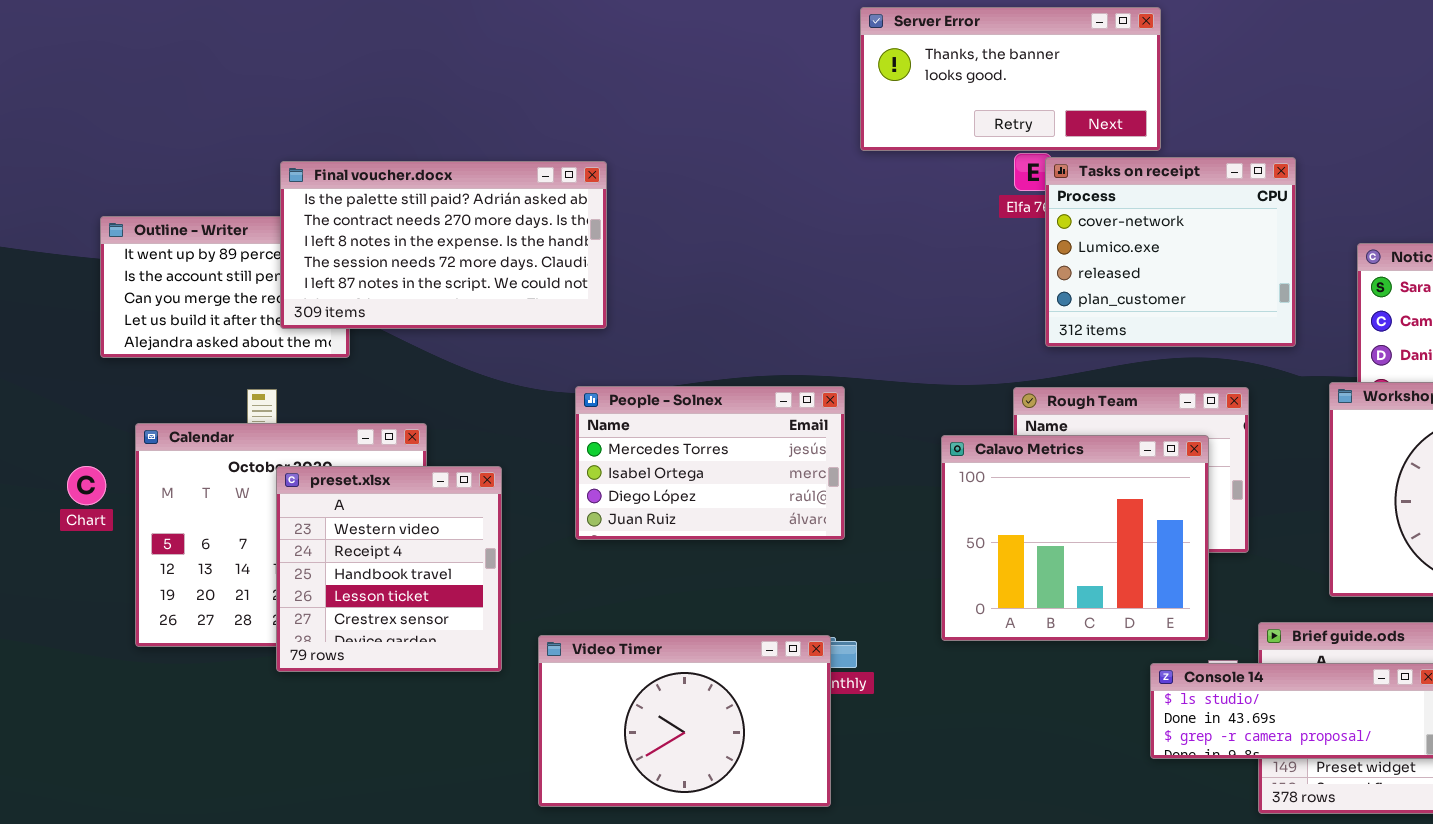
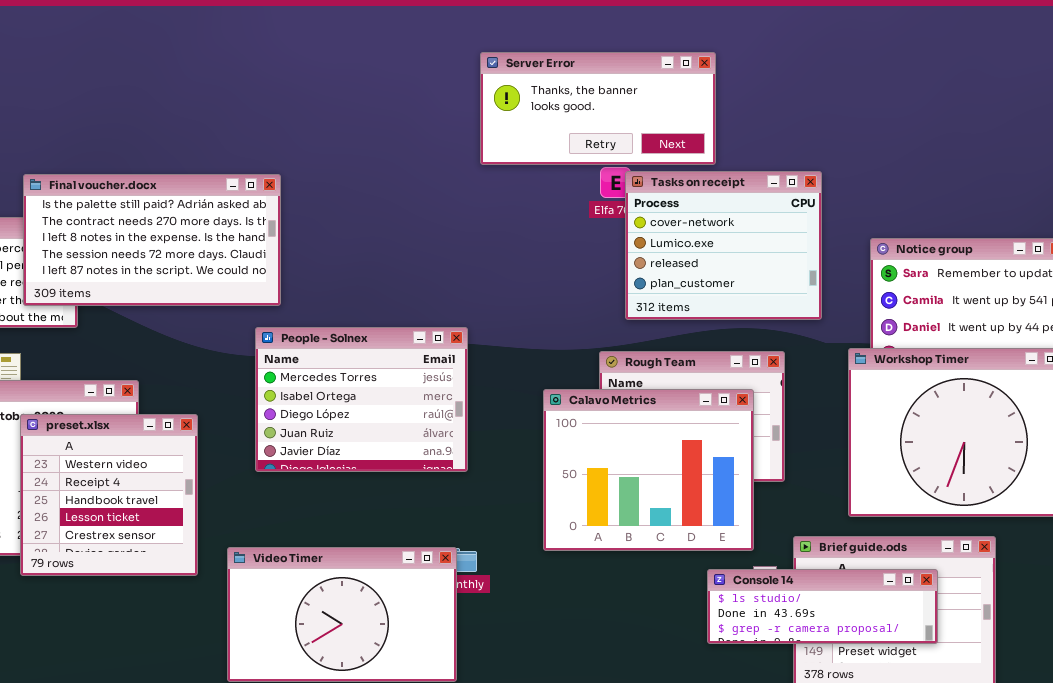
People - Solnex: [575,386,845,540] -> [255,327,468,472], resized

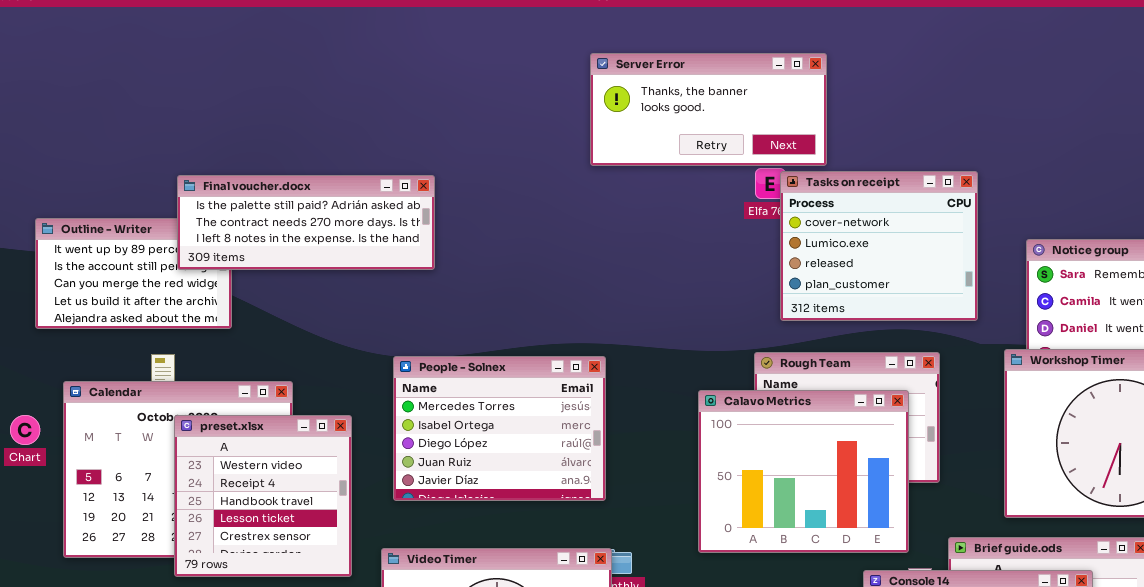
Server Error: [480,52,716,165] -> [590,53,827,166], moved
Final voucher.docx: [23,174,281,306] -> [177,175,435,270], resized
People - Solnex: [255,327,468,472] -> [393,356,606,501], moved

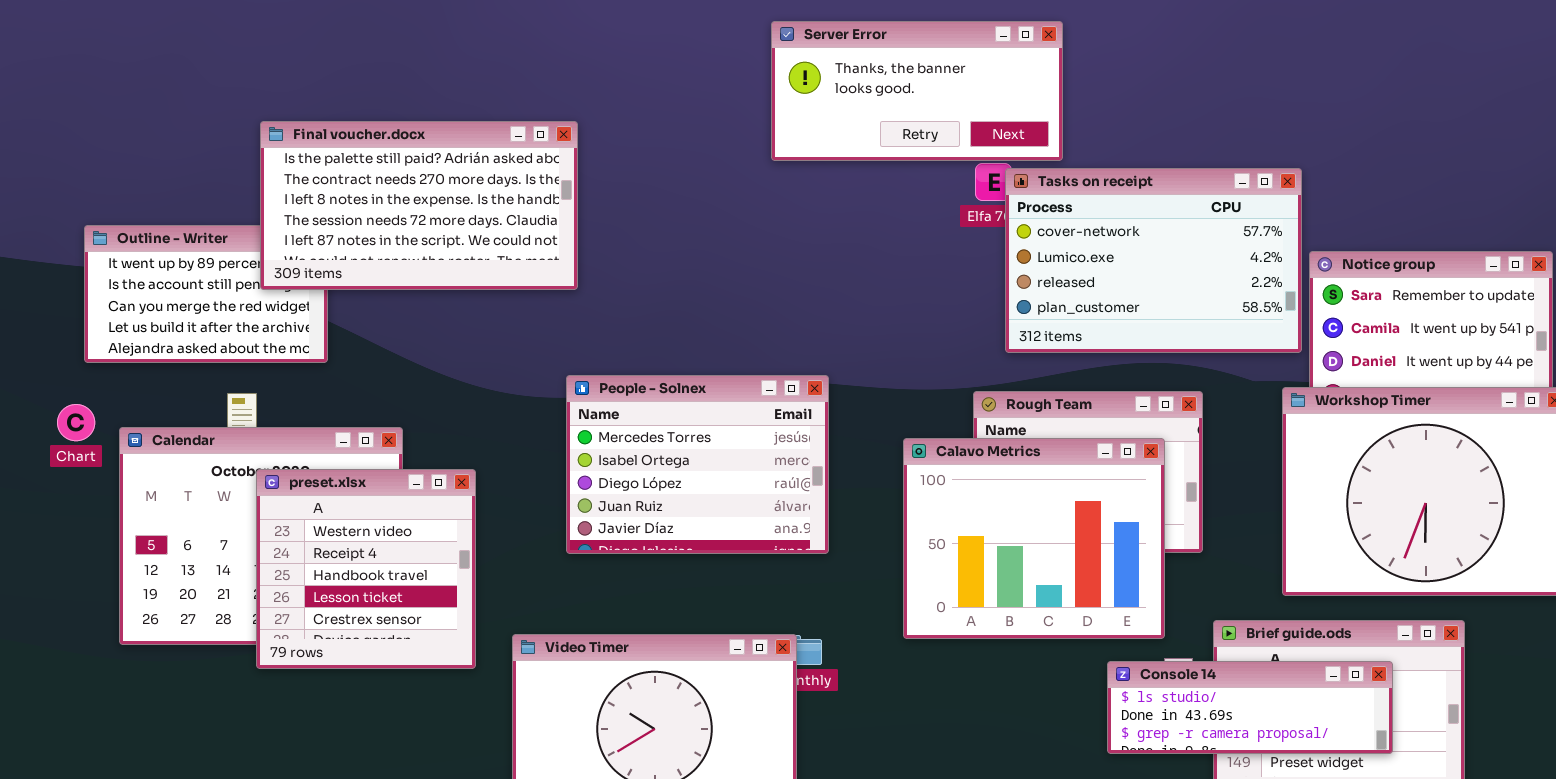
Tasks on receipt: [780,171,978,321] -> [1005,168,1302,353], resized
Final voucher.docx: [177,175,435,270] -> [260,121,578,290], resized
People - Solnex: [393,356,606,501] -> [566,375,829,554], moved
Chart: [10,415,40,445] -> [57,404,95,441], moved

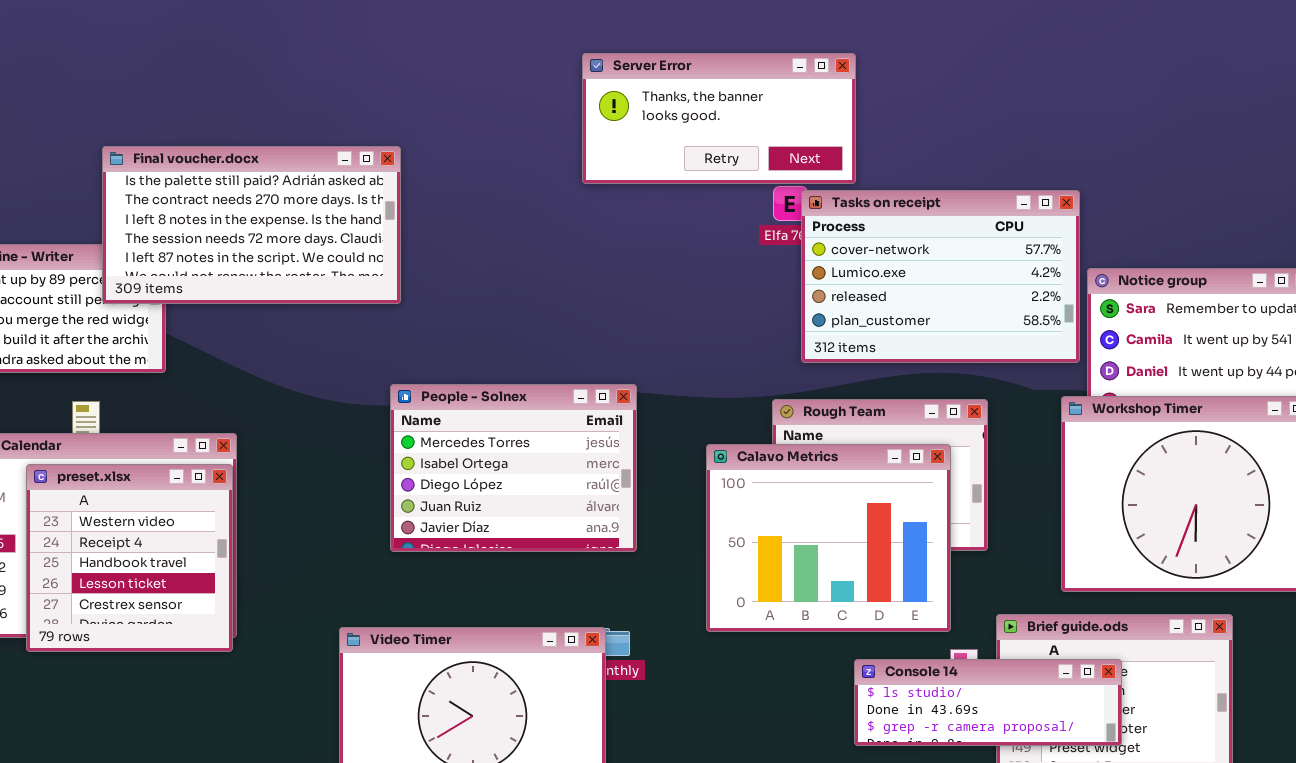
preset.xlsx: [256,469,476,669] -> [26,464,233,652], moved
Console 14: [1107,661,1393,754] -> [854,659,1122,746], moved

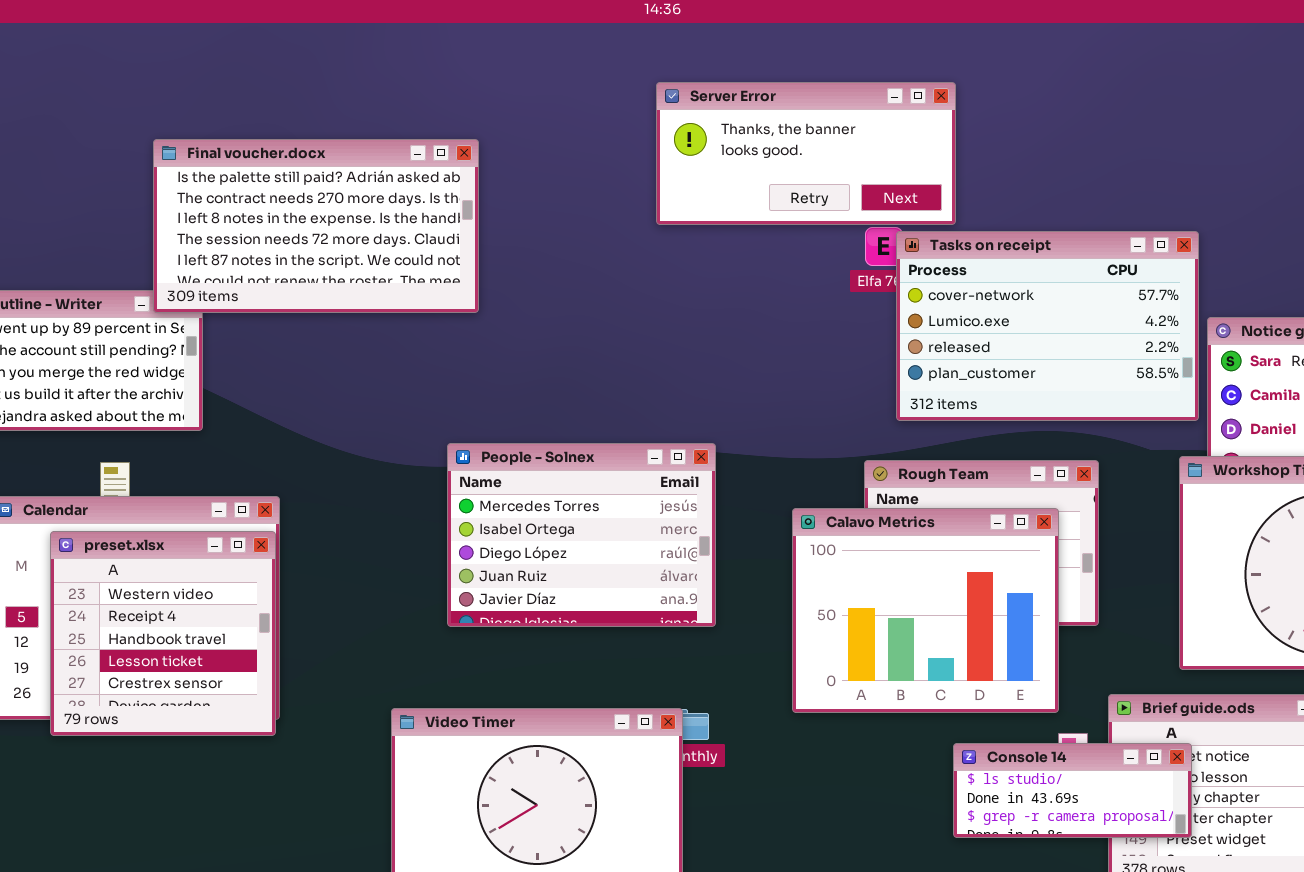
Final voucher.docx: [102,146,401,304] -> [153,139,479,313], moved
Console 14: [854,659,1122,746] -> [953,743,1192,838], resized

